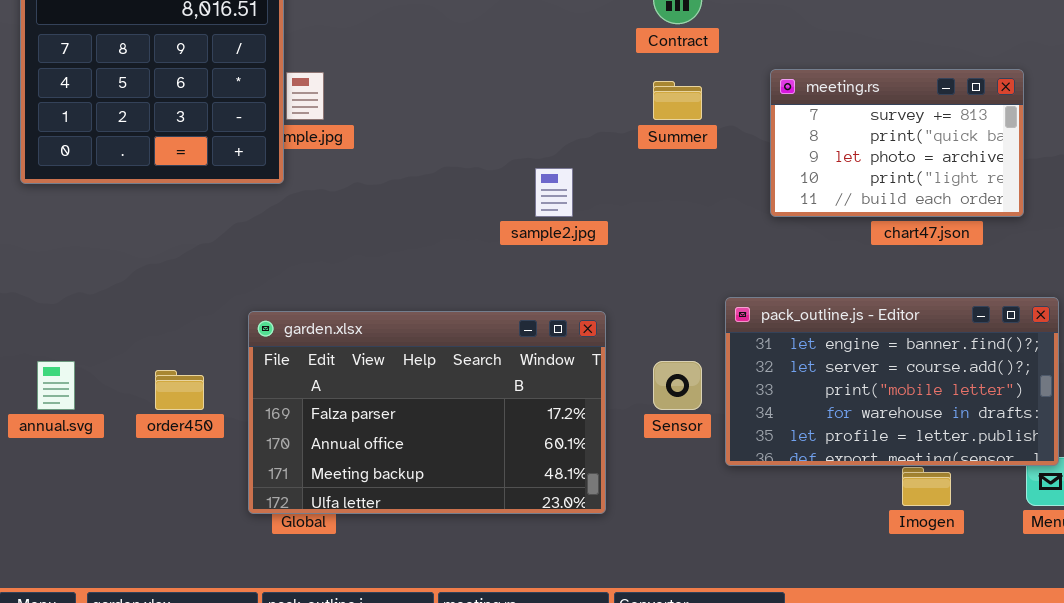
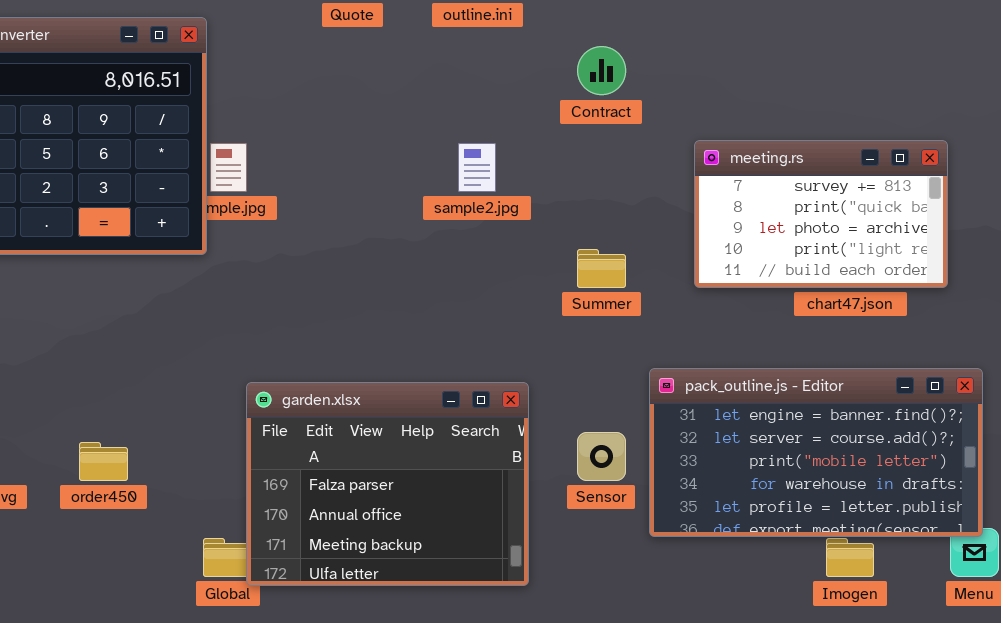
Summer: [653,81,702,120] -> [577,249,626,288], moved
sample2.jpg: [535,168,573,217] -> [458,143,496,192], moved
garden.xlsx: [248,311,606,514] -> [246,382,529,586], resized

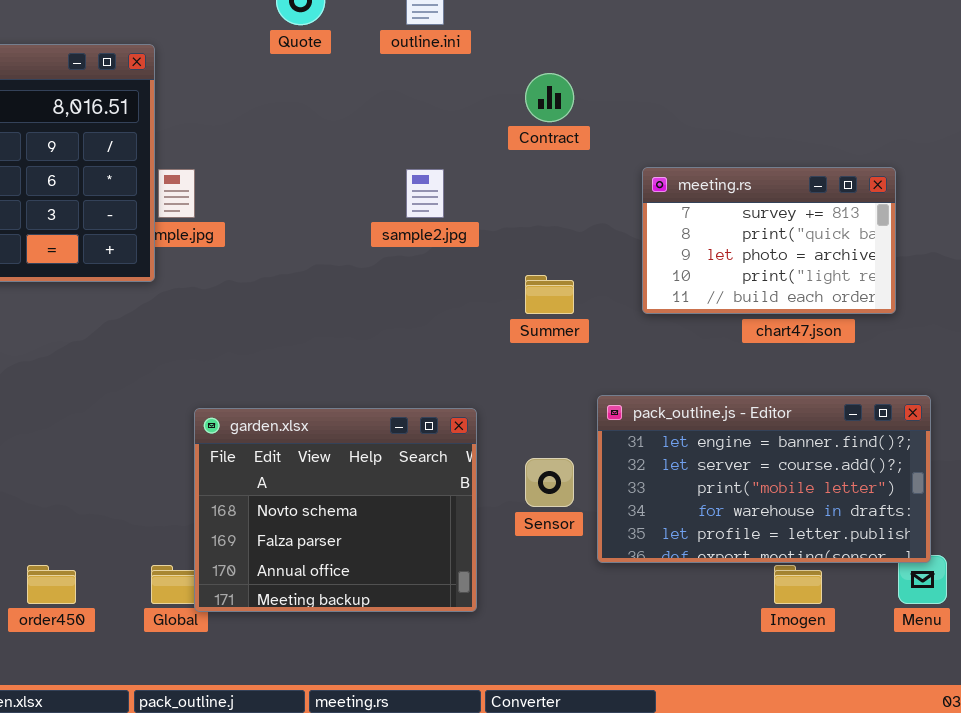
garden.xlsx: [246,382,529,586] -> [194,408,477,612], scrolled up 1 row
order450: [79,442,128,481] -> [27,565,76,604], moved

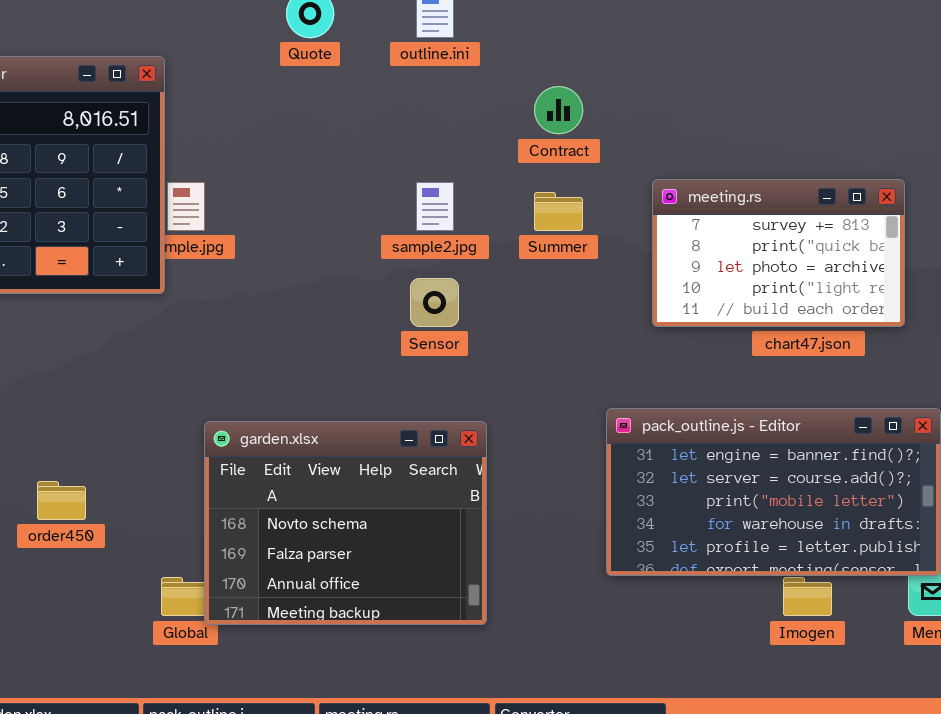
Summer: [525,275,574,314] -> [534,192,583,231], moved
Sensor: [525,458,574,507] -> [410,278,459,327], moved
order450: [27,565,76,604] -> [37,481,86,520], moved

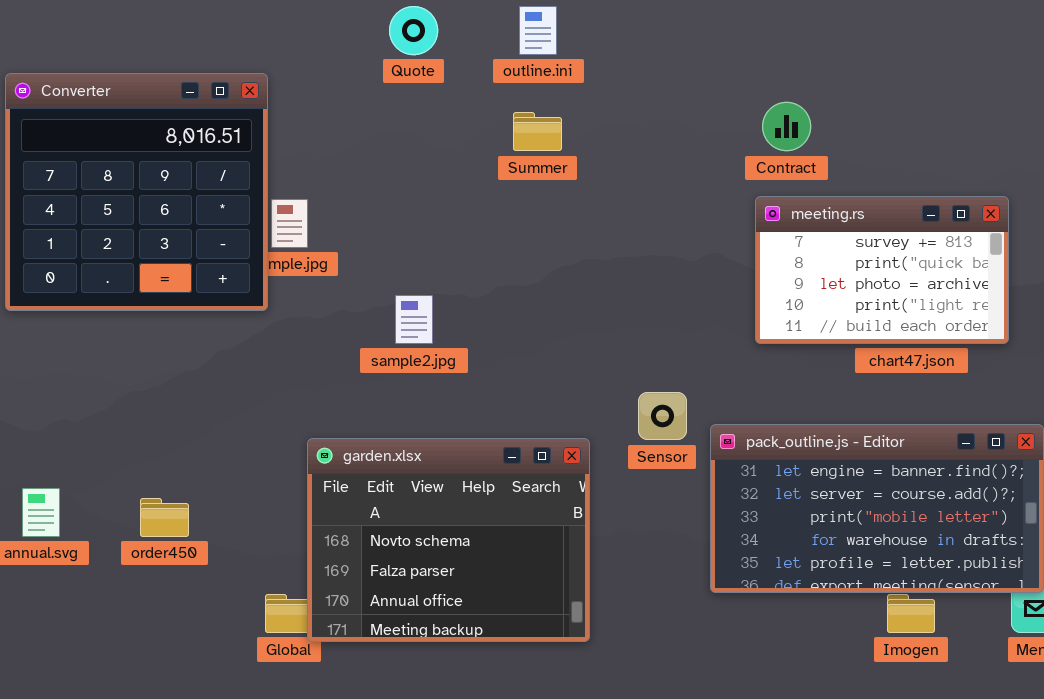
Contract: [534,86,583,134] -> [762,102,811,151], moved
sample2.jpg: [416,182,454,231] -> [395,295,433,344], moved
Summer: [534,192,583,231] -> [513,112,562,151], moved
Sensor: [410,278,459,327] -> [638,392,687,440], moved

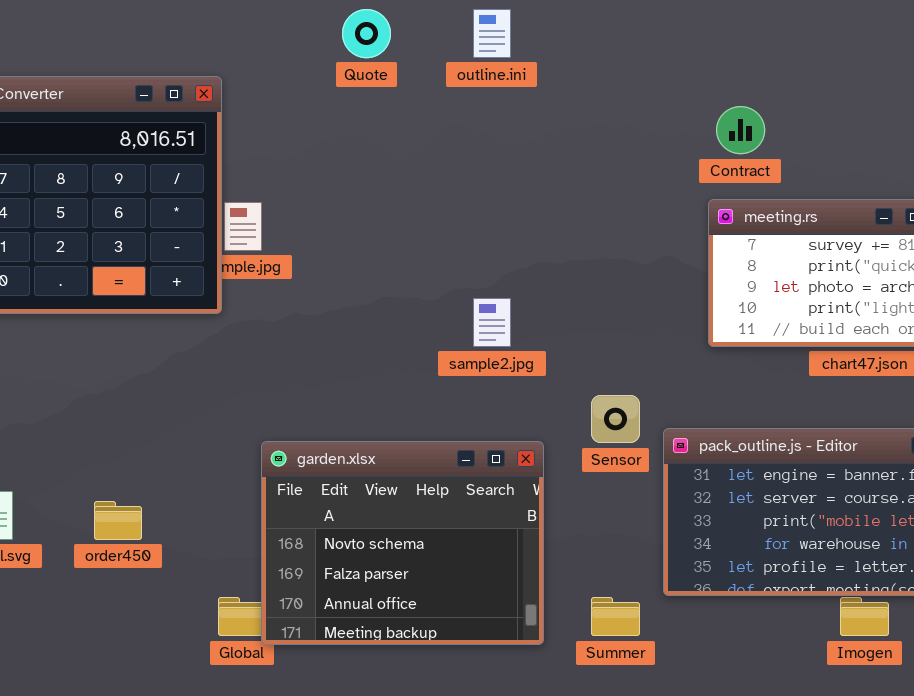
Summer: [513,112,562,151] -> [591,597,640,636], moved
sample2.jpg: [395,295,433,344] -> [473,298,511,347], moved

